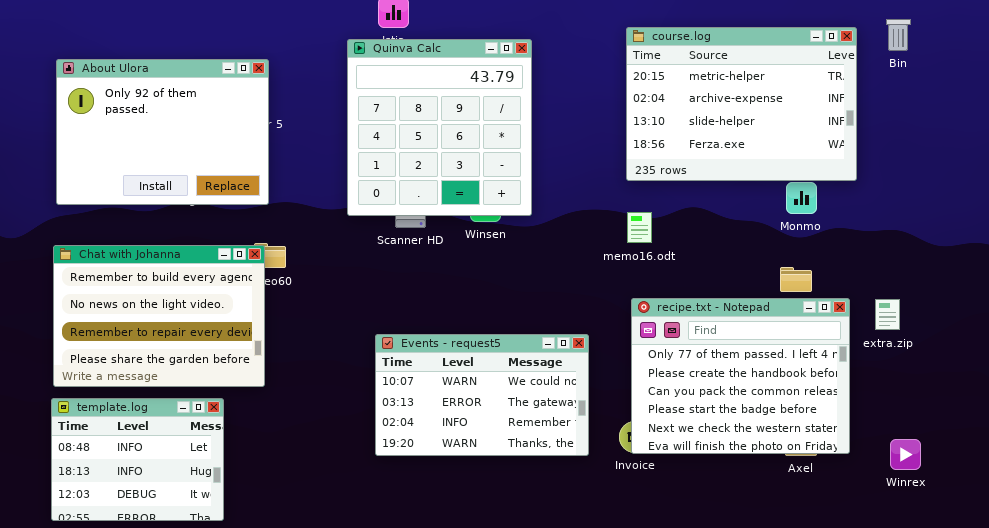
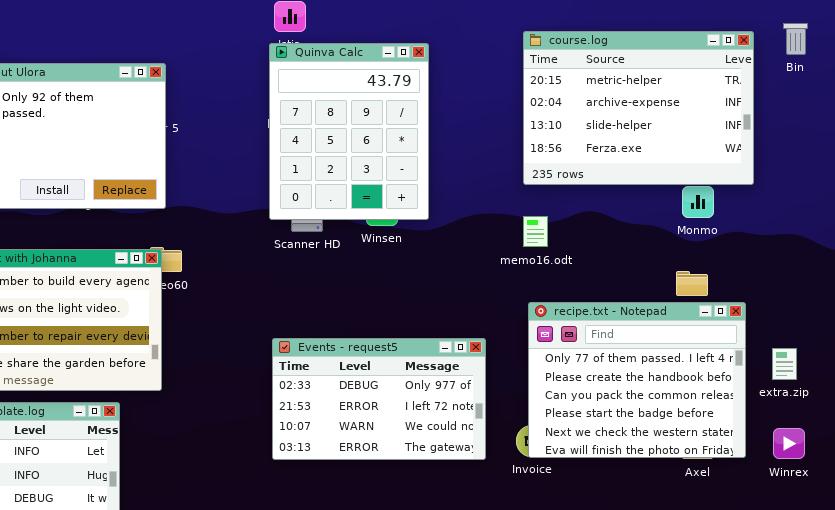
Quinva Calc: [347,39,532,216] -> [269,43,429,220], resized
extra.zip: [875,299,900,330] -> [772,348,797,380], moved
Events - request5: [375,334,589,456] -> [272,338,486,460], scrolled up 2 rows
Winrex: [890,439,921,470] -> [773,428,805,459], moved

